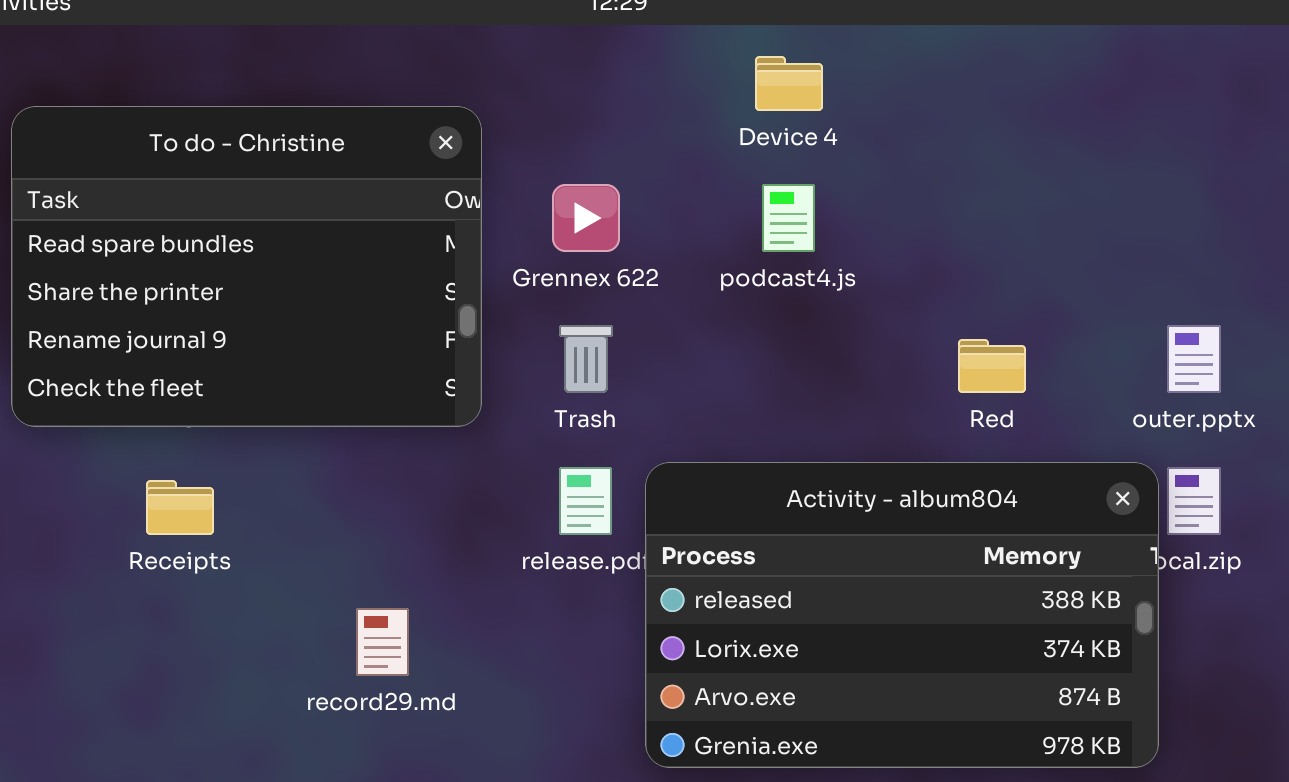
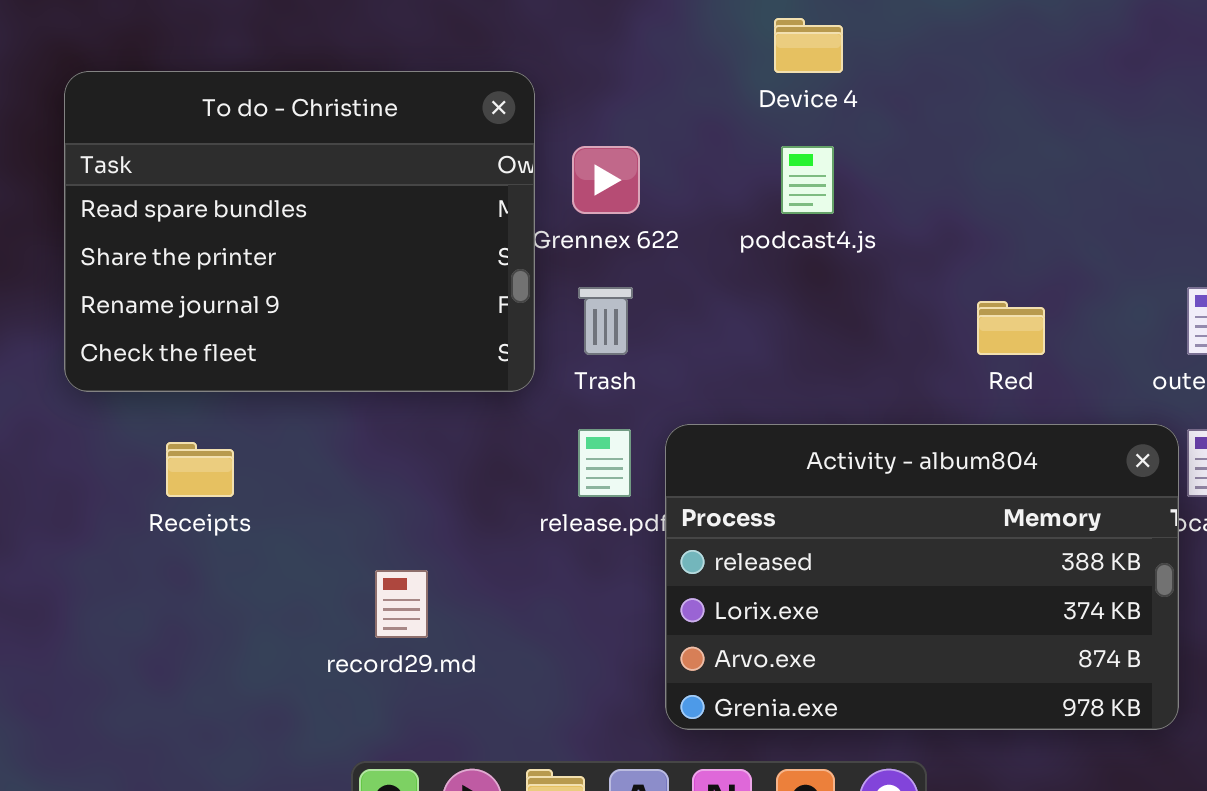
To do - Christine: [11,106,482,427] -> [64,71,535,392], moved

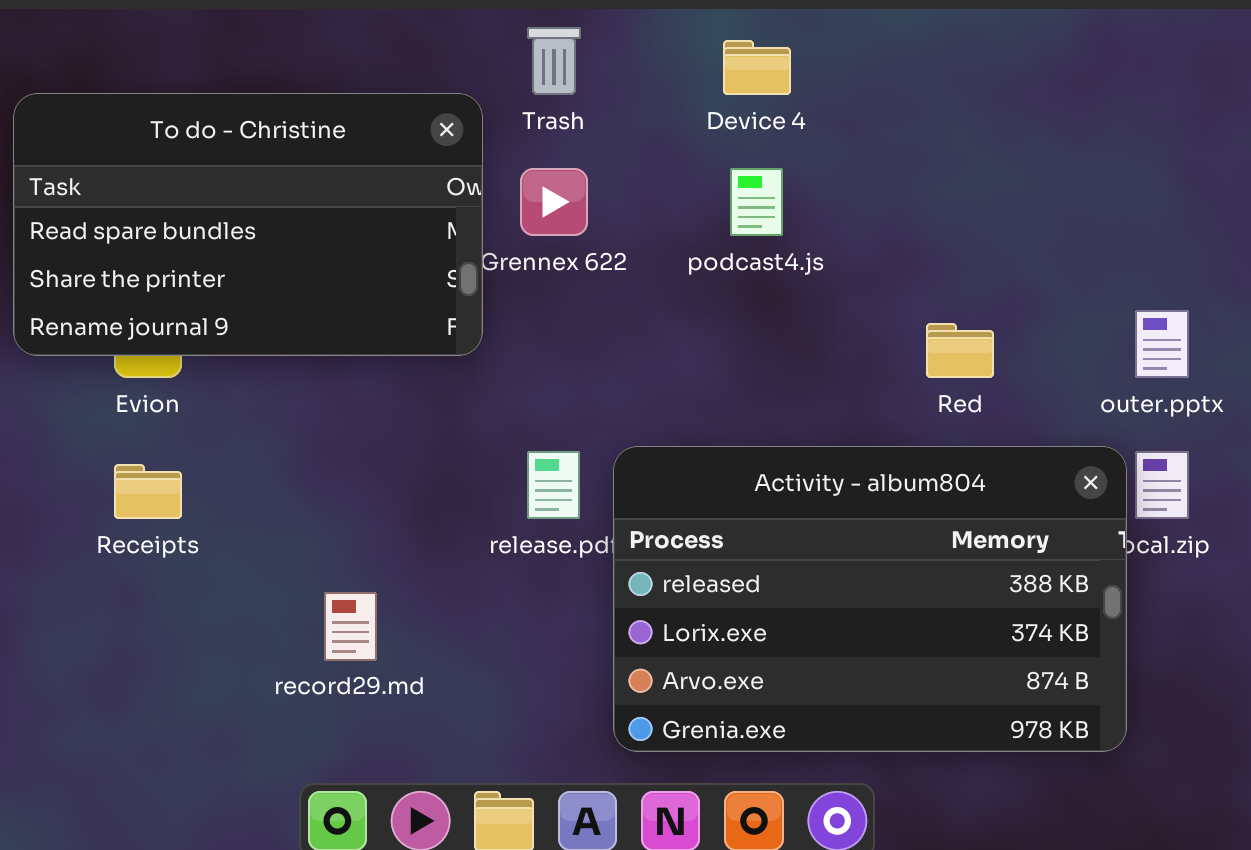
To do - Christine: [64,71,535,392] -> [13,93,483,356], resized
Trash: [578,287,633,355] -> [527,27,581,95], moved

